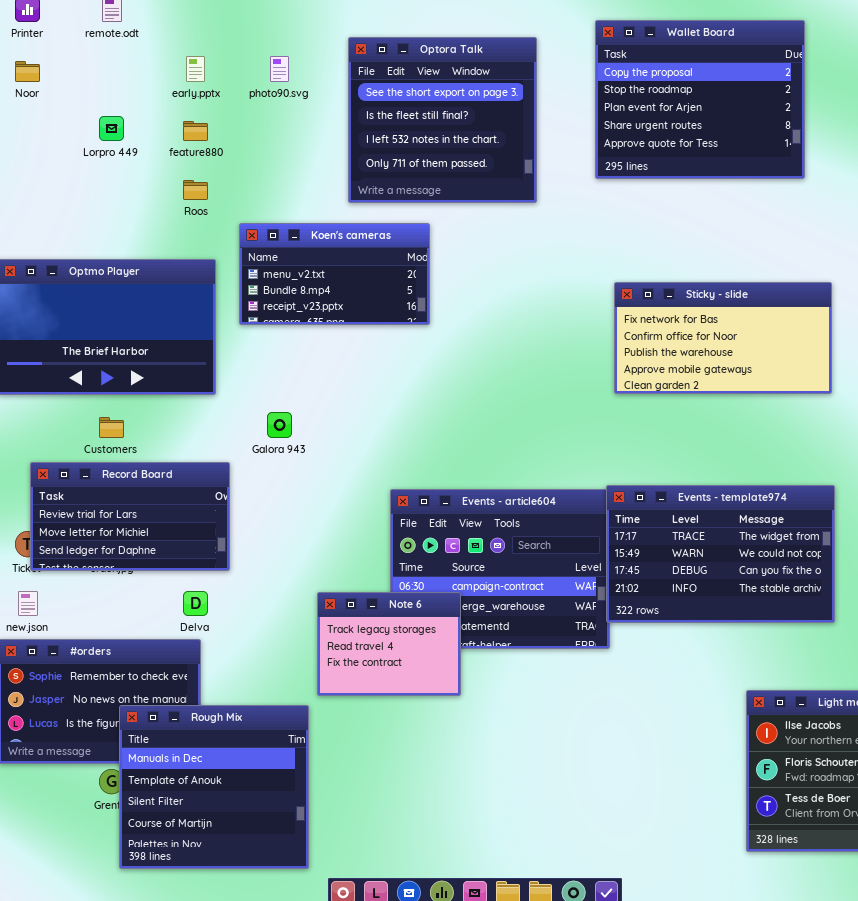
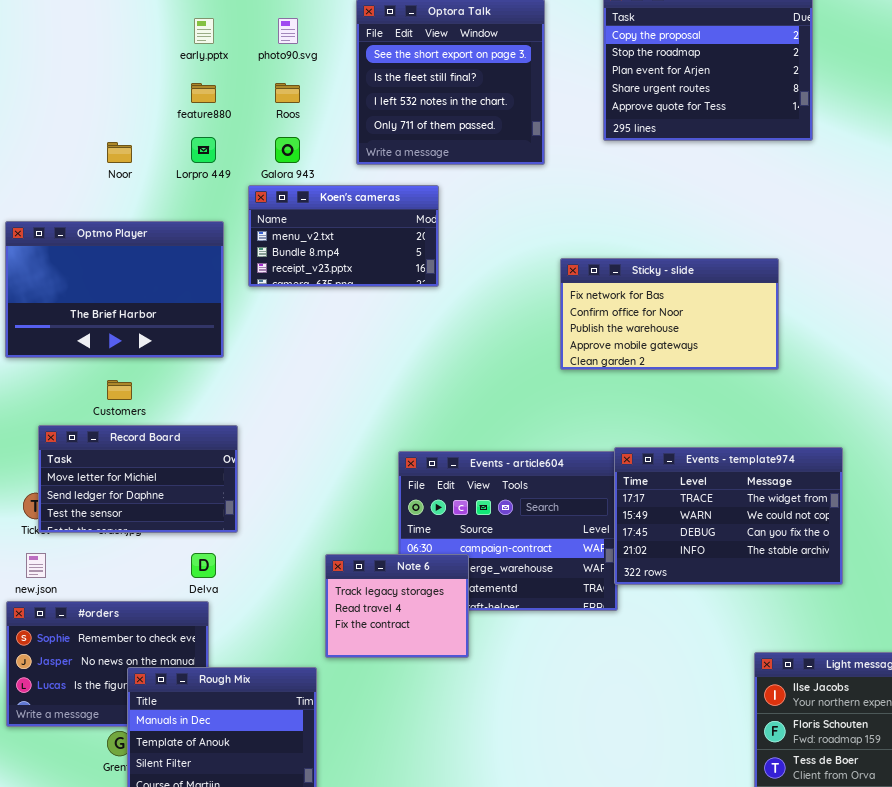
Noor: [15,61,40,82] -> [107,142,132,163], moved
Lorpro 449: [99,116,124,141] -> [191,137,216,163], moved
Roos: [183,180,208,200] -> [275,83,300,103], moved
Sticky - slide: [614,282,832,394] -> [560,258,779,370], moved
Galora 943: [267,412,292,438] -> [275,137,300,163], moved
Record Board: [30,462,230,571] -> [38,425,238,533], scrolled down 1 row

